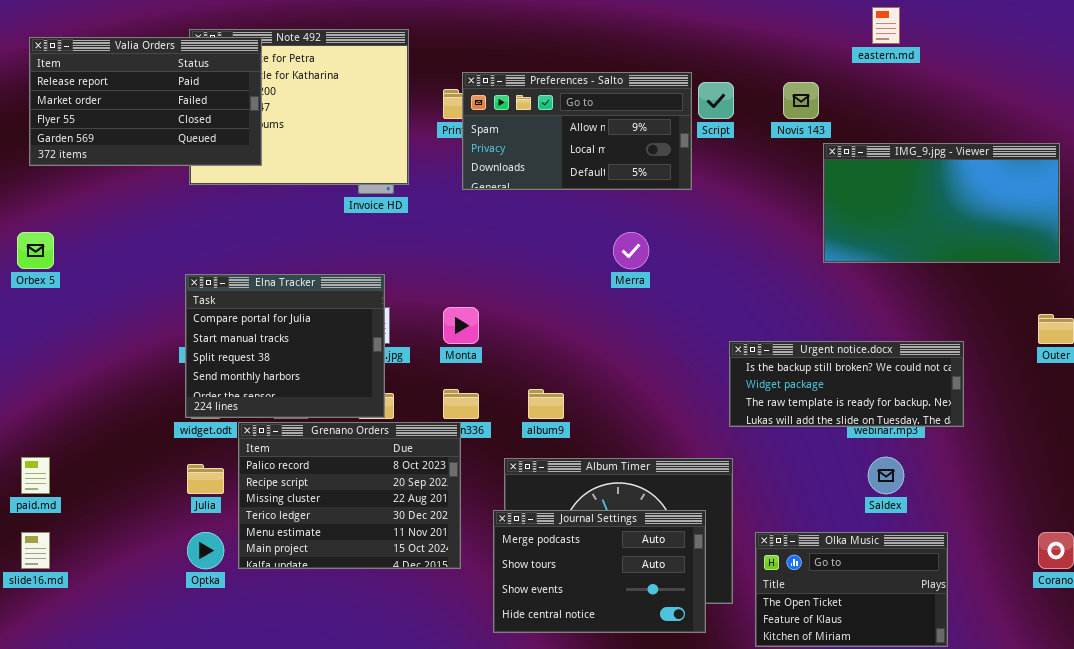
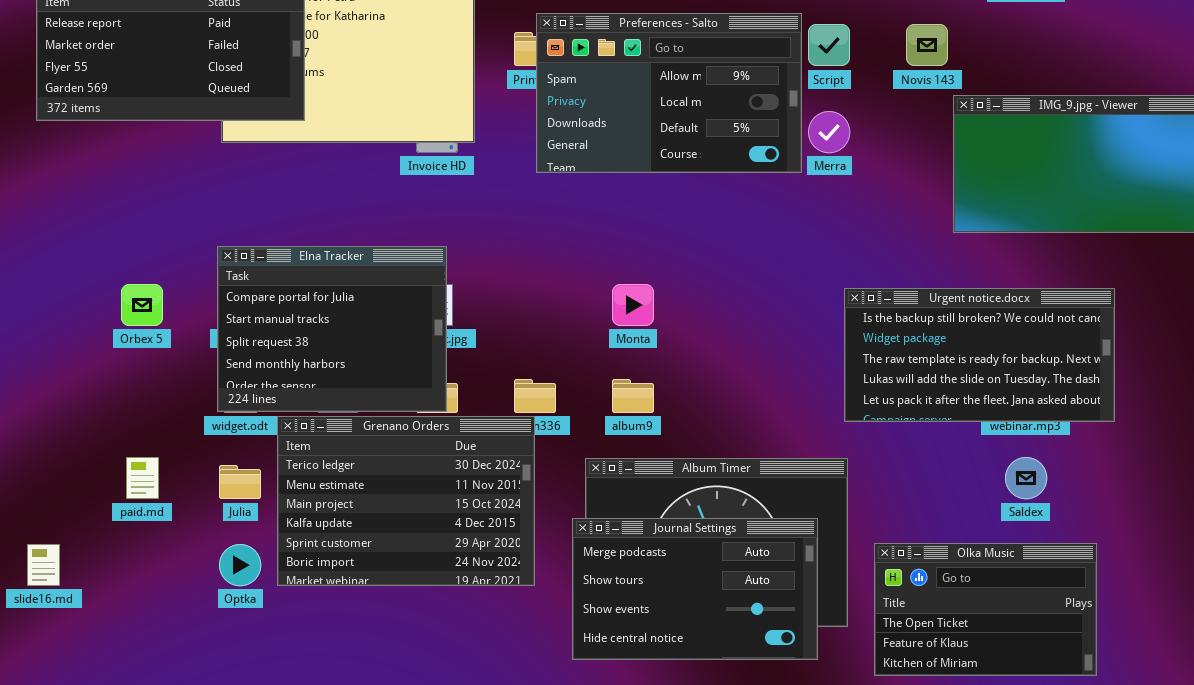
Preferences - Salto: [462,72,692,190] -> [536,13,802,173], resized
Orbex 5: [17,232,54,269] -> [121,284,163,326], moved
Merra: [613,232,649,269] -> [808,111,850,153], moved
Monta: [443,307,479,344] -> [612,284,654,326], moved
Urgent notice.docx: [729,341,964,427] -> [844,288,1115,422], resized
Grenano Orders: [238,422,461,569] -> [277,416,535,586], scrolled down 3 rows
paid.md: [21,457,50,494] -> [126,457,159,499], moved

